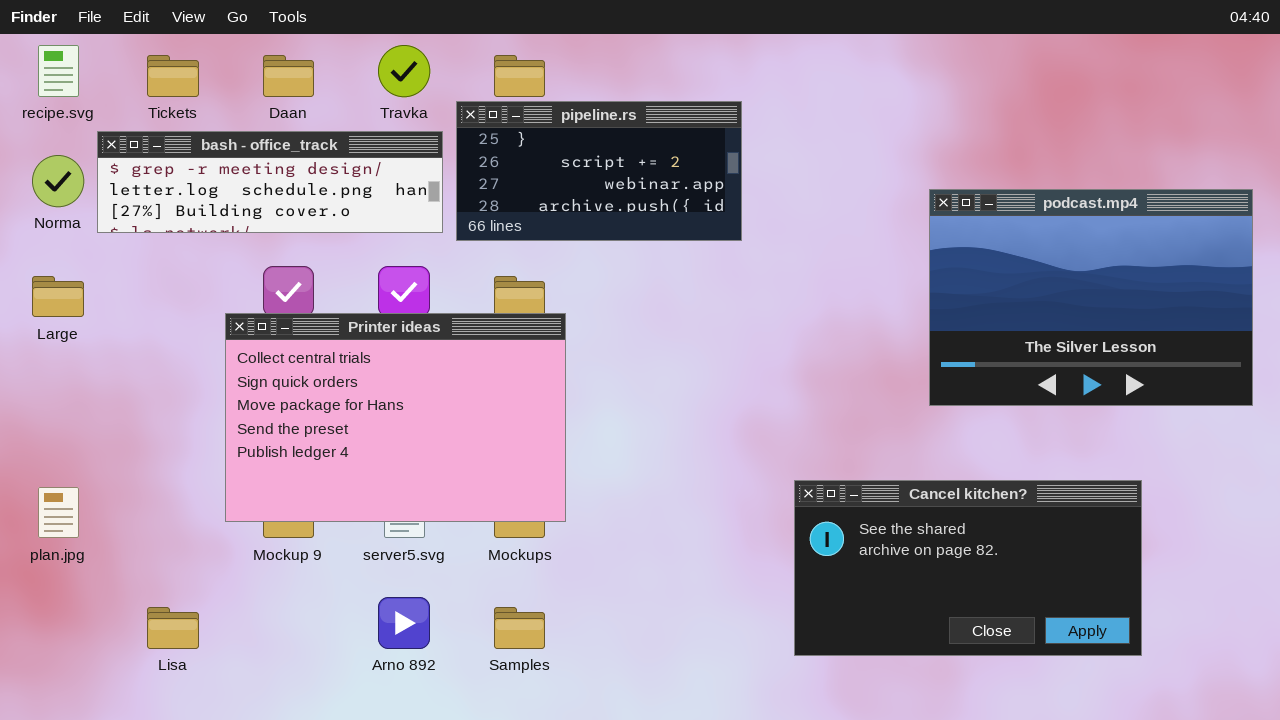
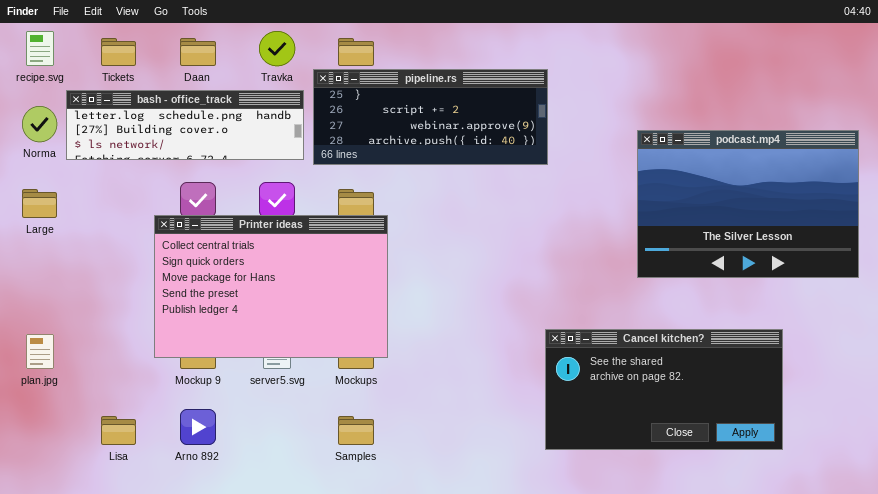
pipeline.rs: [456,101,742,241] -> [313,69,548,165], resized
bash - office_track: [97,131,443,233] -> [66,90,304,160], scrolled down 1 row
Arno 892: [378,597,430,649] -> [180,409,216,445], moved

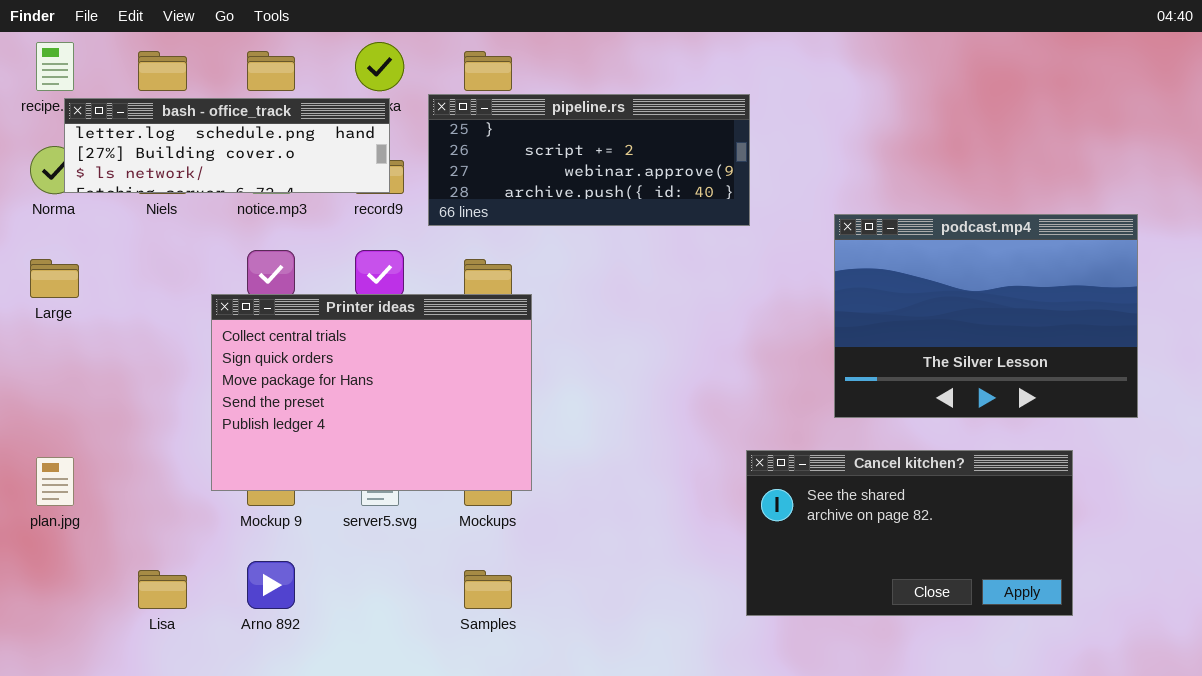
bash - office_track: [66,90,304,160] -> [64,98,390,193], moved
podcast.mp4: [637,130,859,278] -> [834,214,1138,418], moved

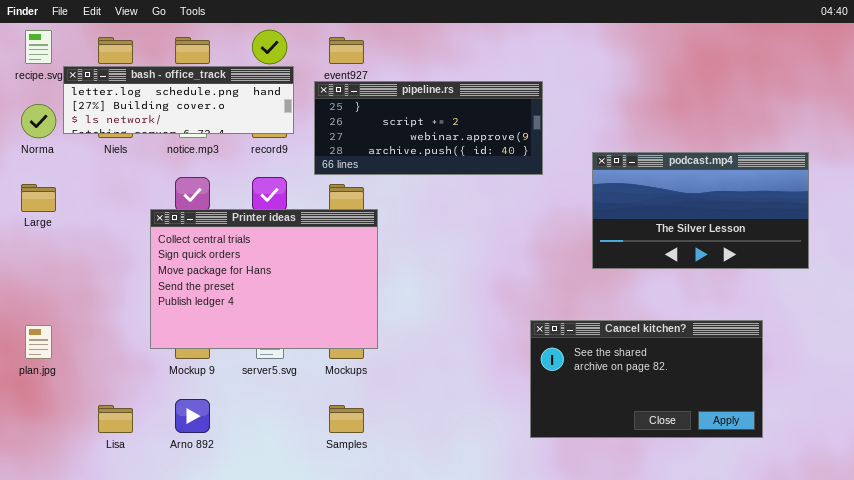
pipeline.rs: [428,94,750,226] -> [314,81,543,175], moved
bash - office_track: [64,98,390,193] -> [63,66,294,134], moved
podcast.mp4: [834,214,1138,418] -> [592,152,809,269], resized

